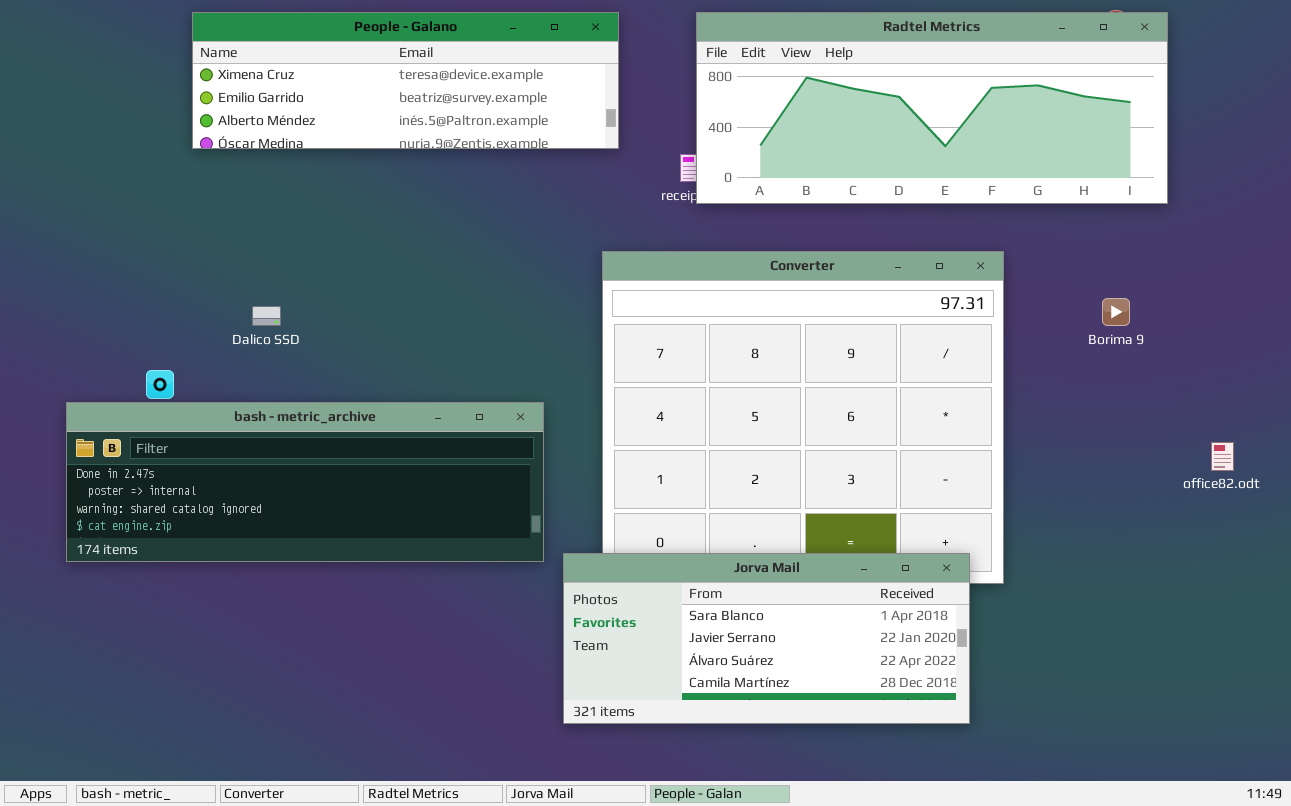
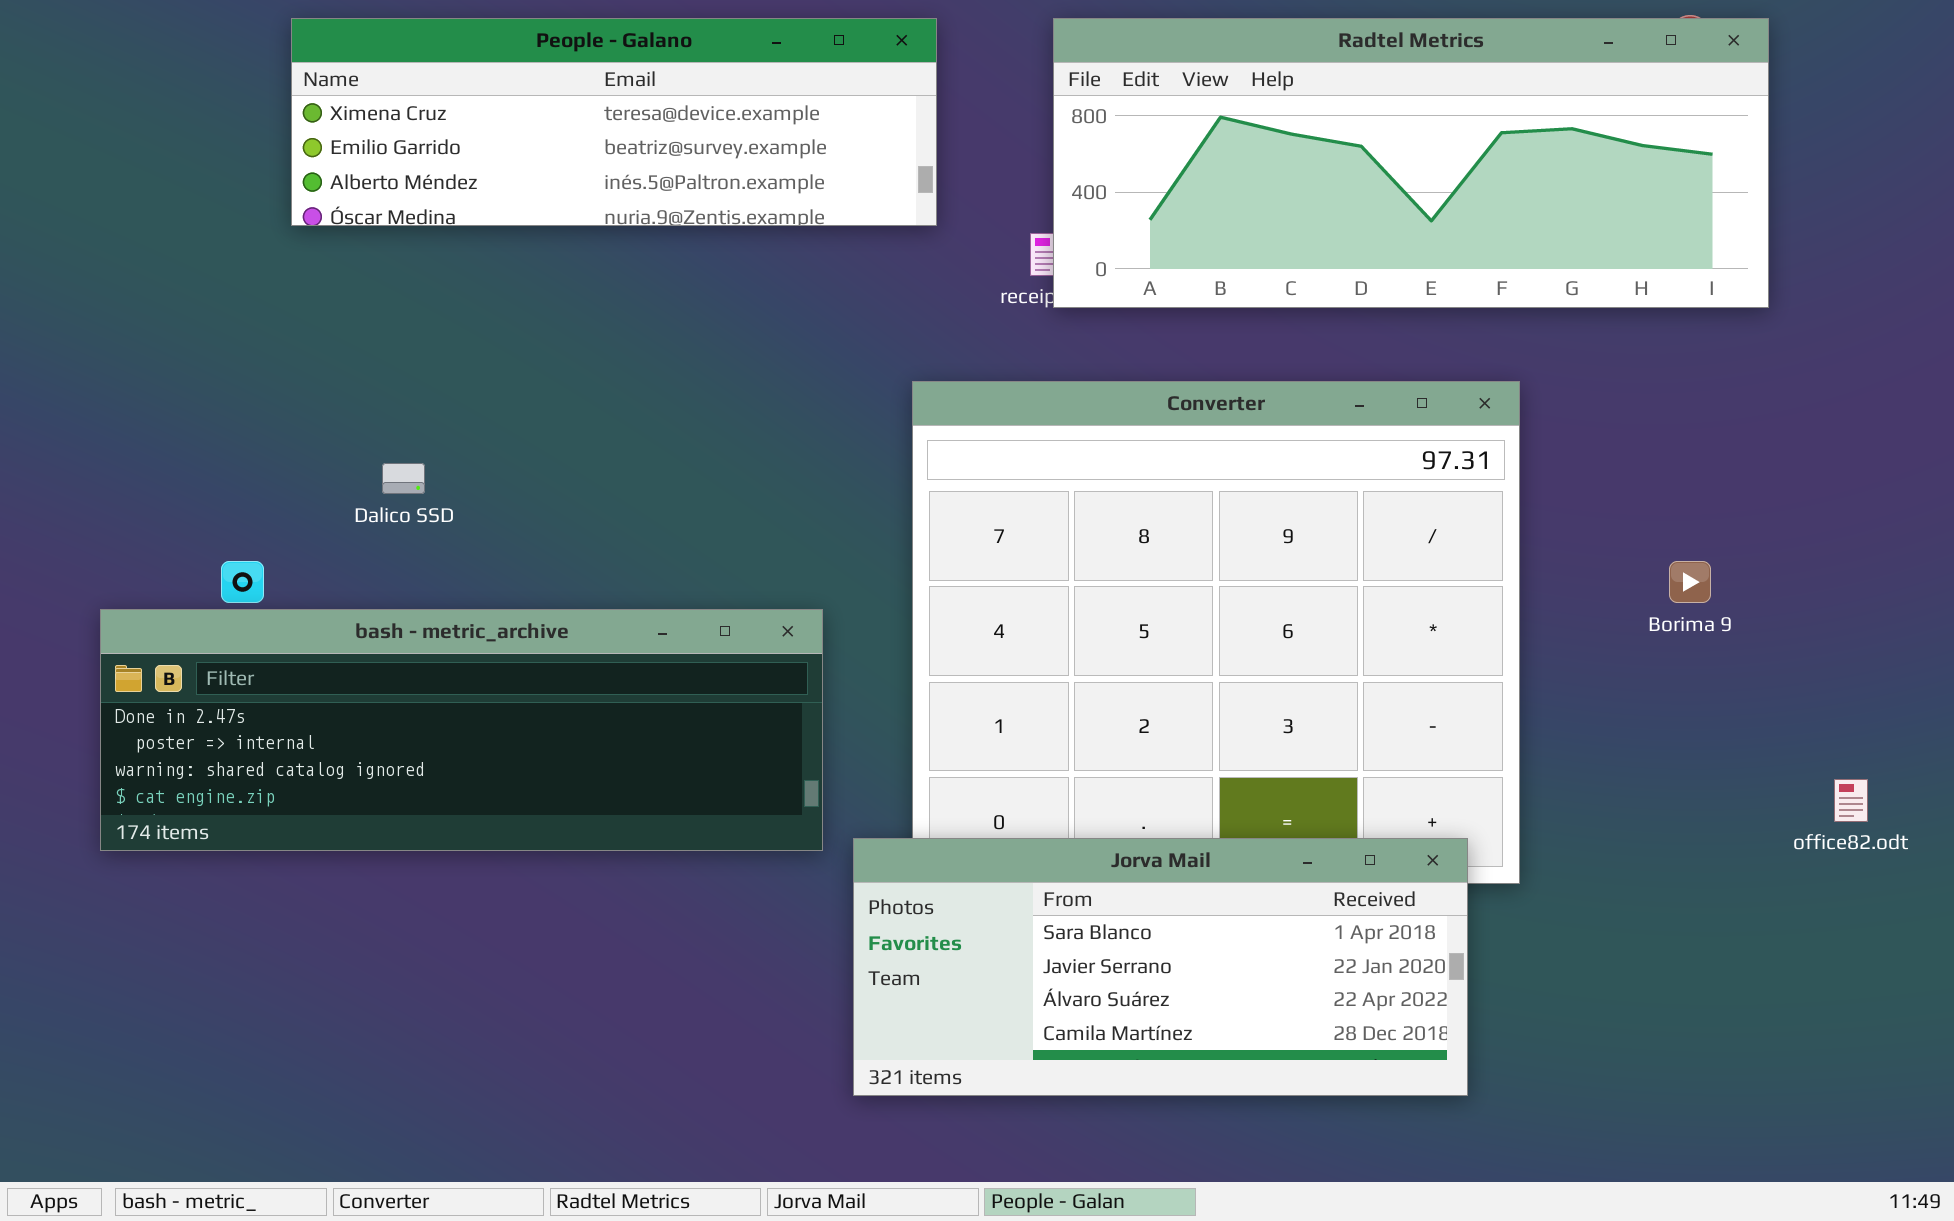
Borima 9: [1102,298,1130,326] -> [1669,561,1711,603], moved
office82.odt: [1211,442,1234,471] -> [1834,779,1868,822], moved

